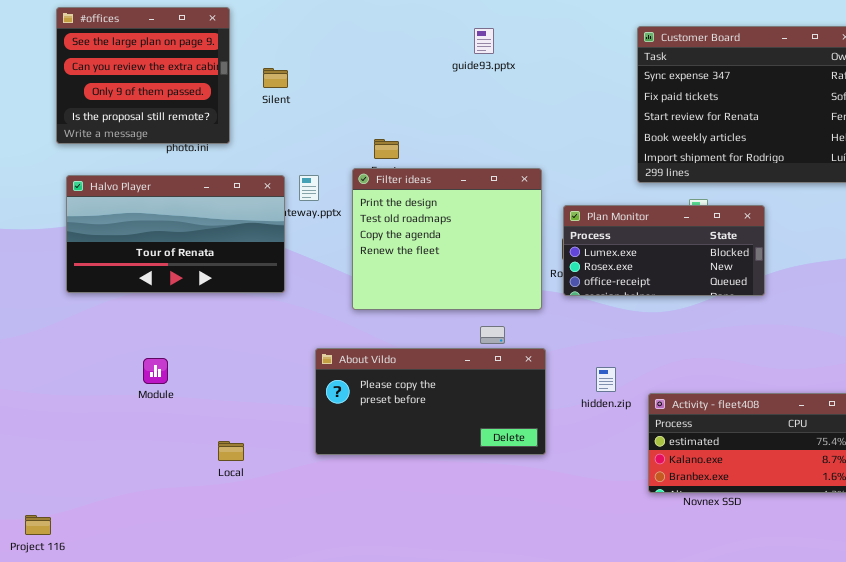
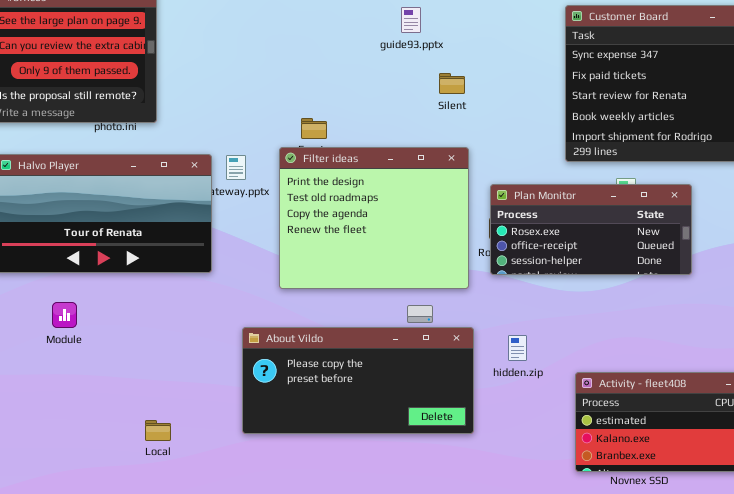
Silent: [263,68,288,88] -> [439,73,465,94], moved
Plan Monitor: [563,205,765,296] -> [490,184,692,275], scrolled down 1 row
Module: [143,358,168,384] -> [52,302,77,328], moved
hidden.zip: [596,367,616,392] -> [508,335,527,361], moved

